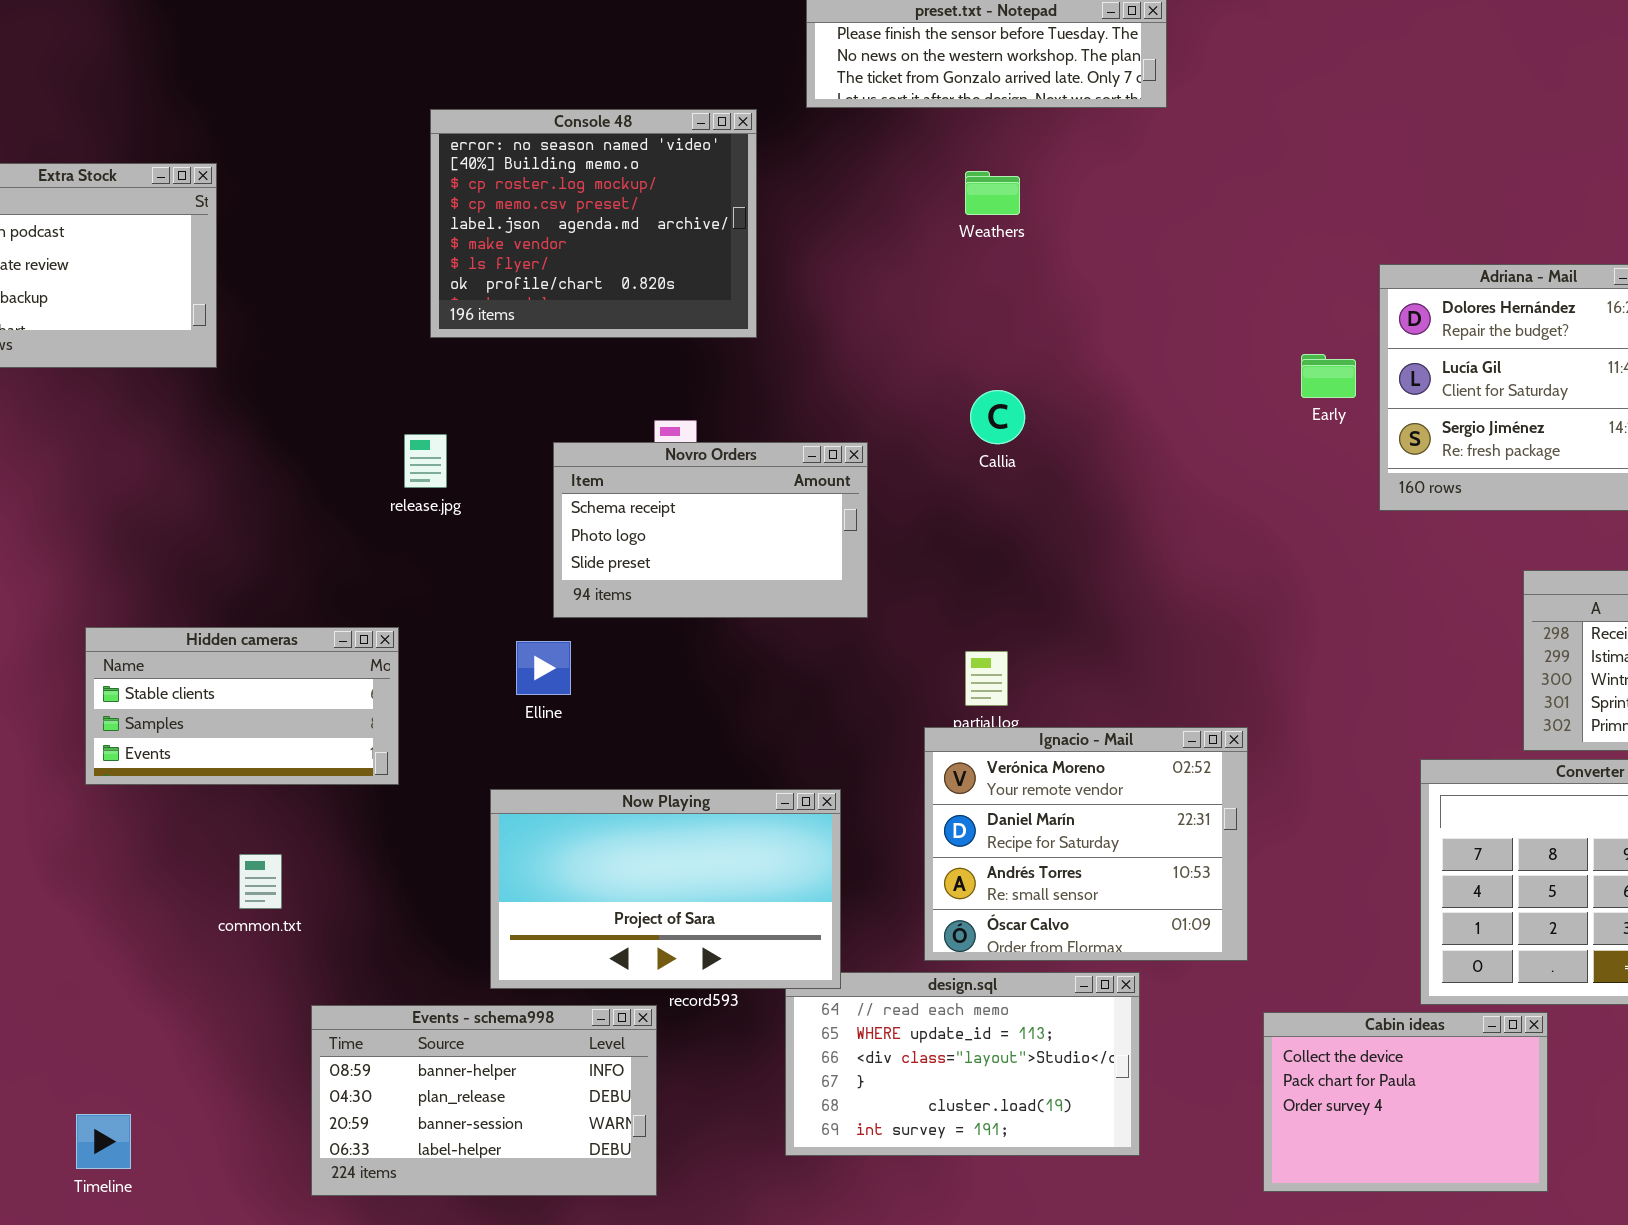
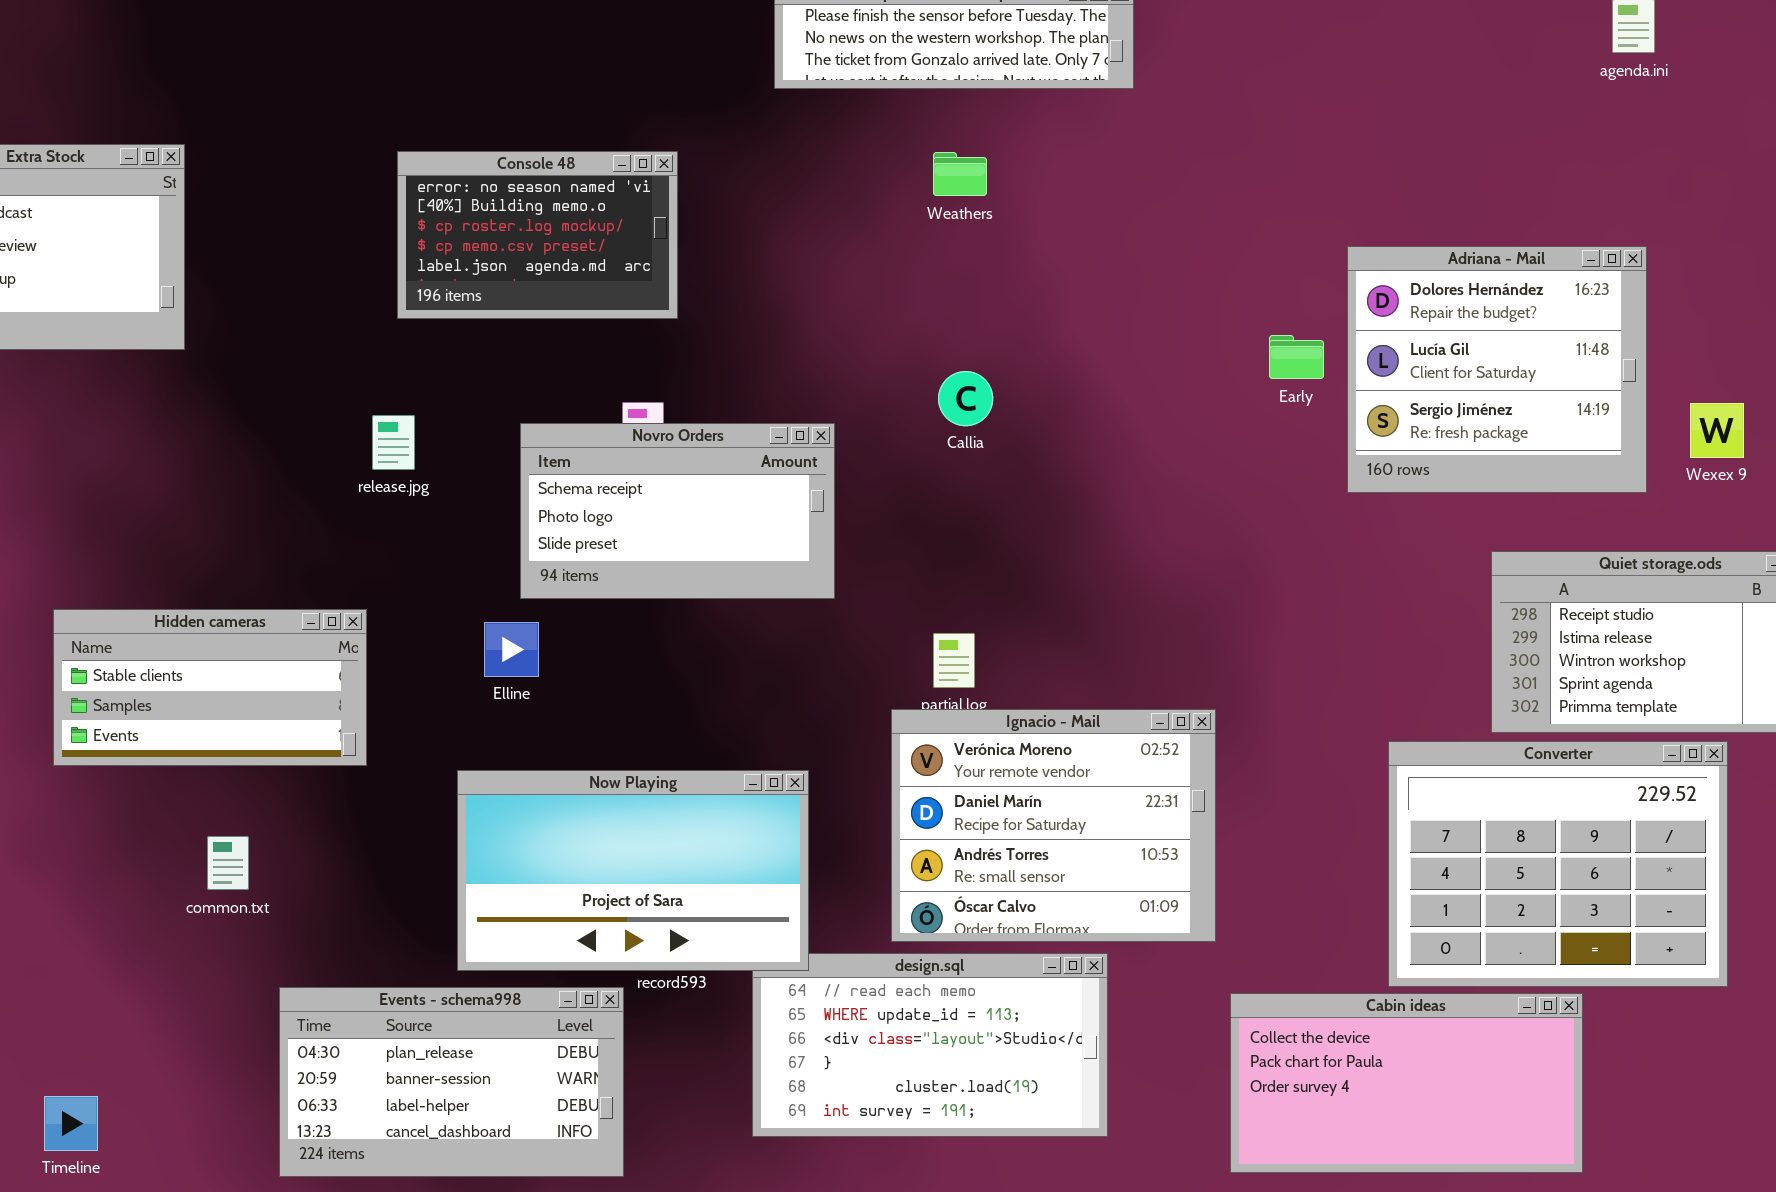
Console 48: [430,109,757,338] -> [397,151,678,319], resized
Events - schema998: [311,1005,657,1196] -> [279,987,624,1177], scrolled down 1 row
Cabin ideas: [1263,1012,1548,1192] -> [1230,993,1583,1173], resized

